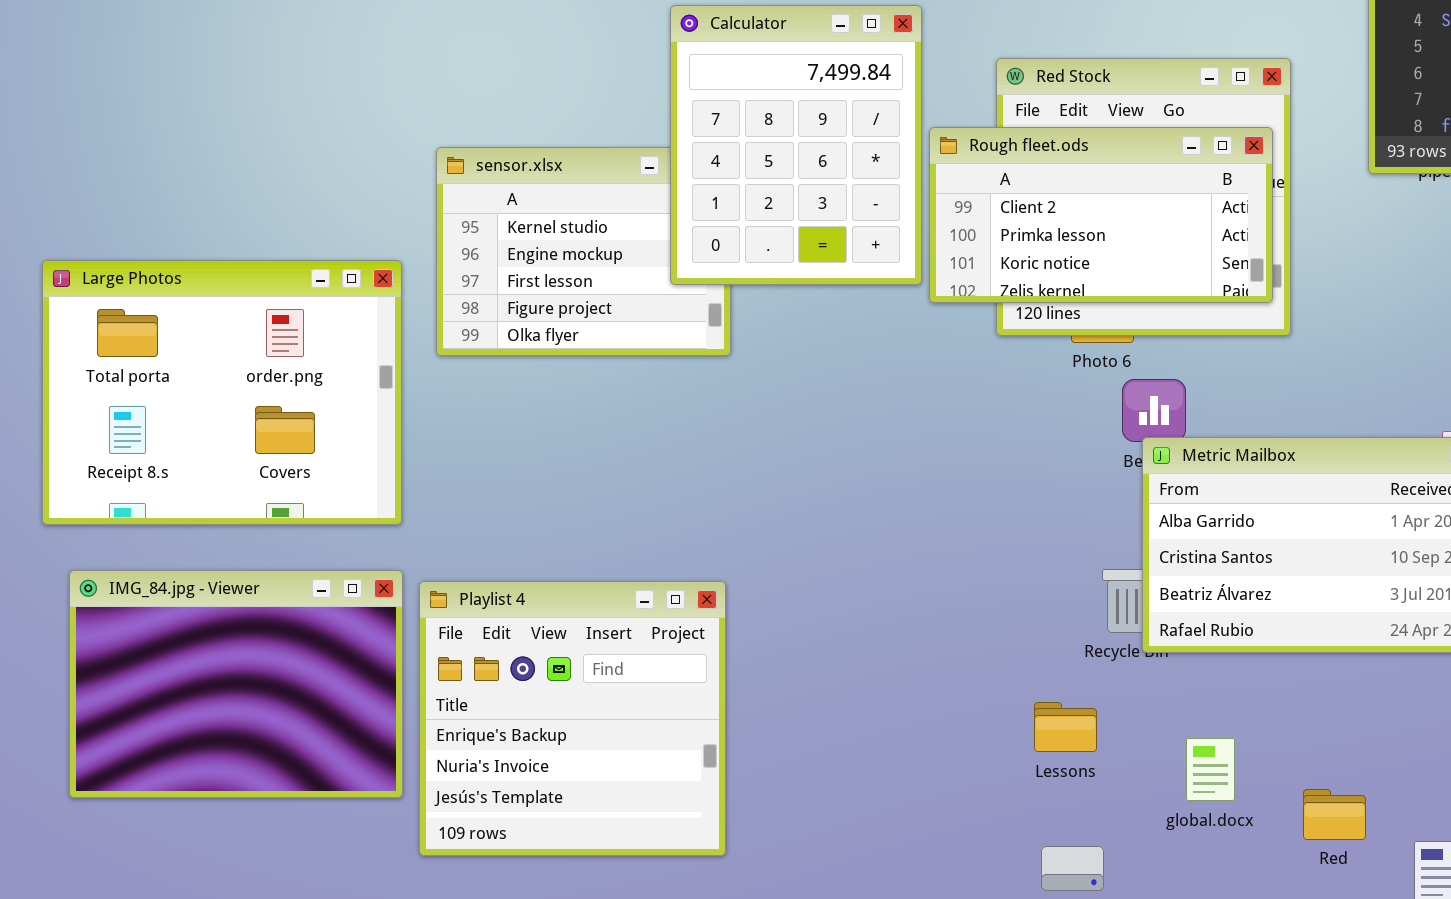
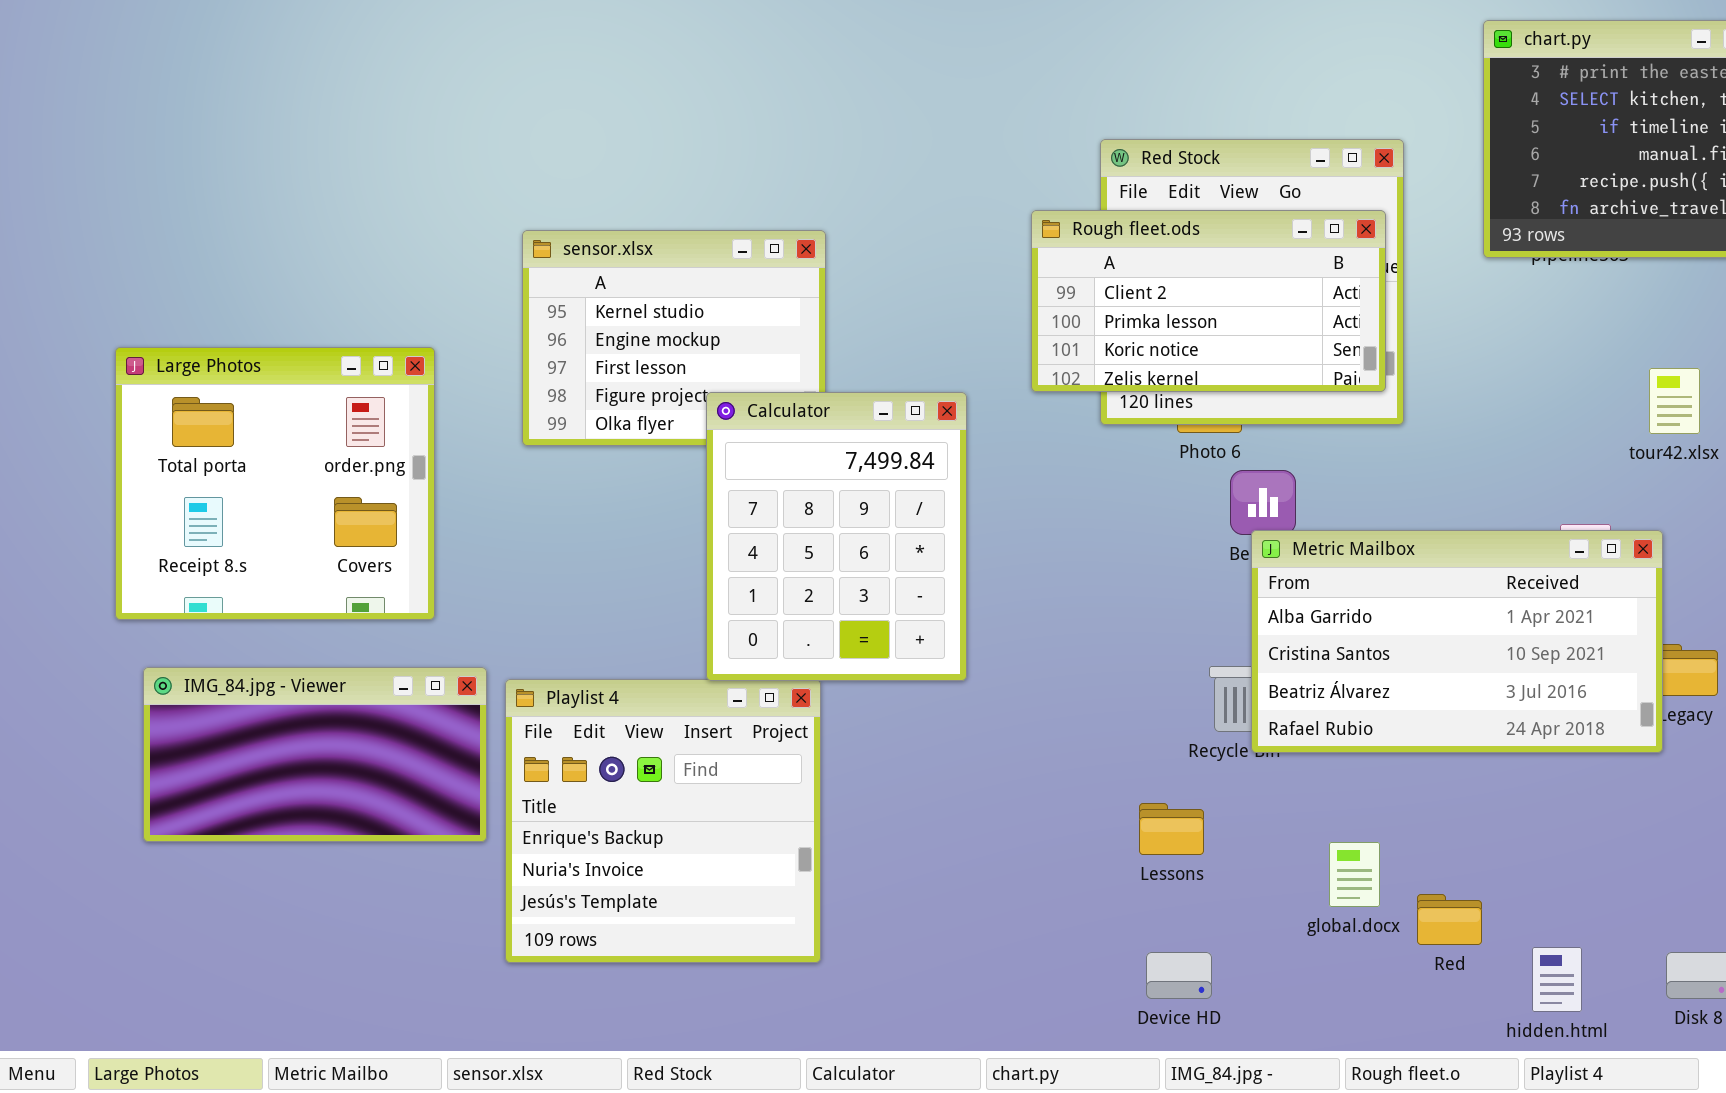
Calculator: [670,5,922,285] -> [706,392,967,681], moved
Large Photos: [42,260,402,525] -> [115,347,435,620], resized
IMG_84.jpg - Viewer: [69,570,403,798] -> [143,667,487,842], resized
global.docx: [1186,738,1235,801] -> [1329,842,1380,907], moved

